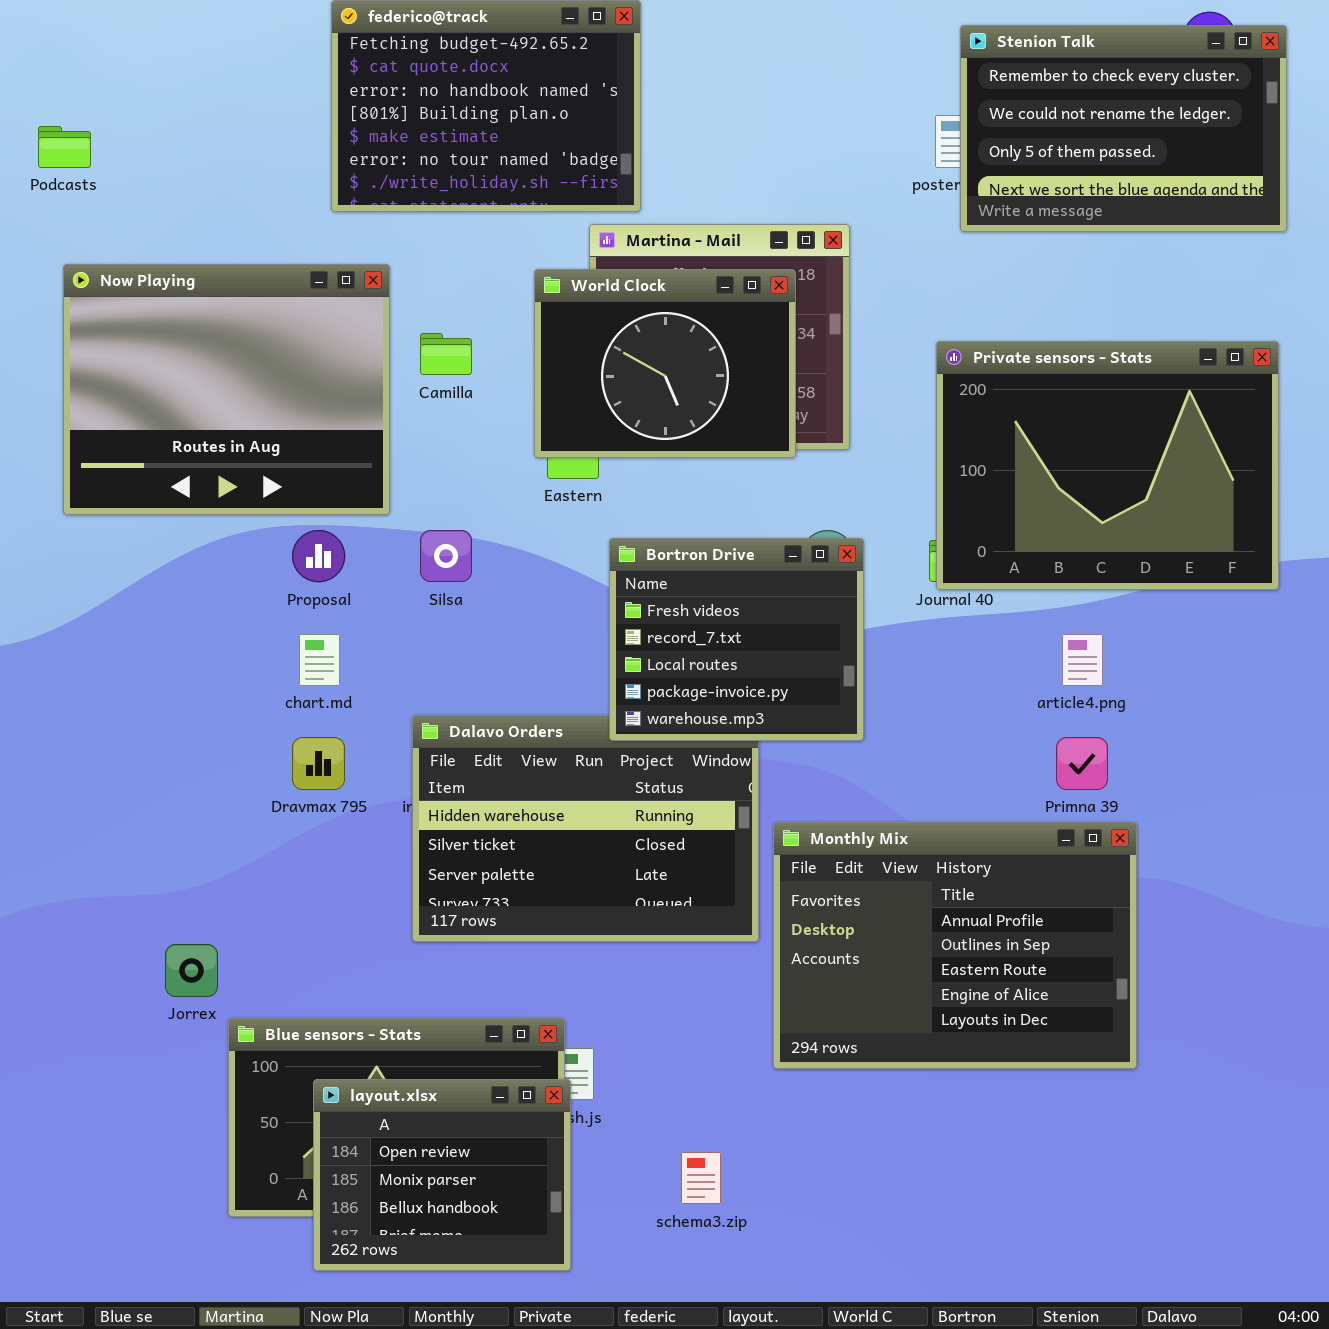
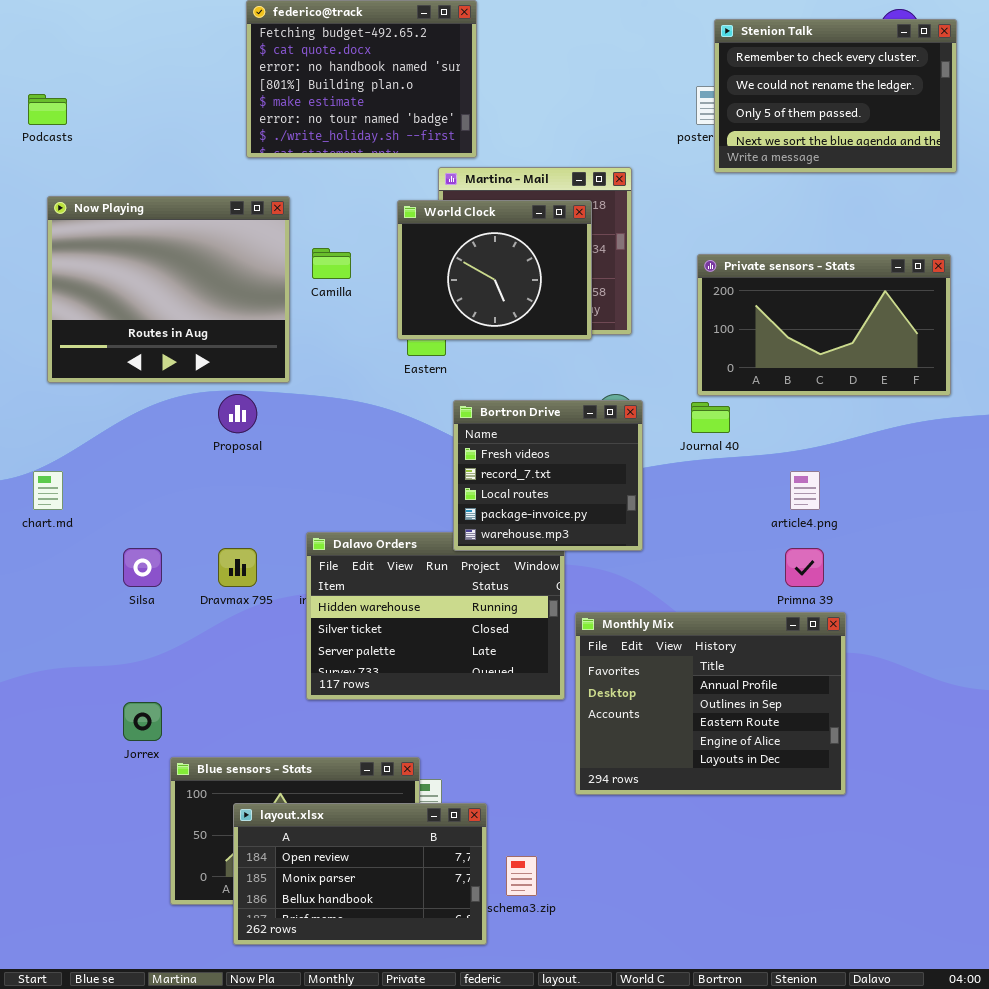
Private sensors - Stats: [936,341,1279,590] -> [697,254,951,396], resized
Silsa: [420,530,472,582] -> [123,548,162,587], moved
chart.md: [299,634,340,686] -> [33,471,63,510], moved
layout.xlsx: [313,1079,571,1271] -> [233,803,487,945], resized

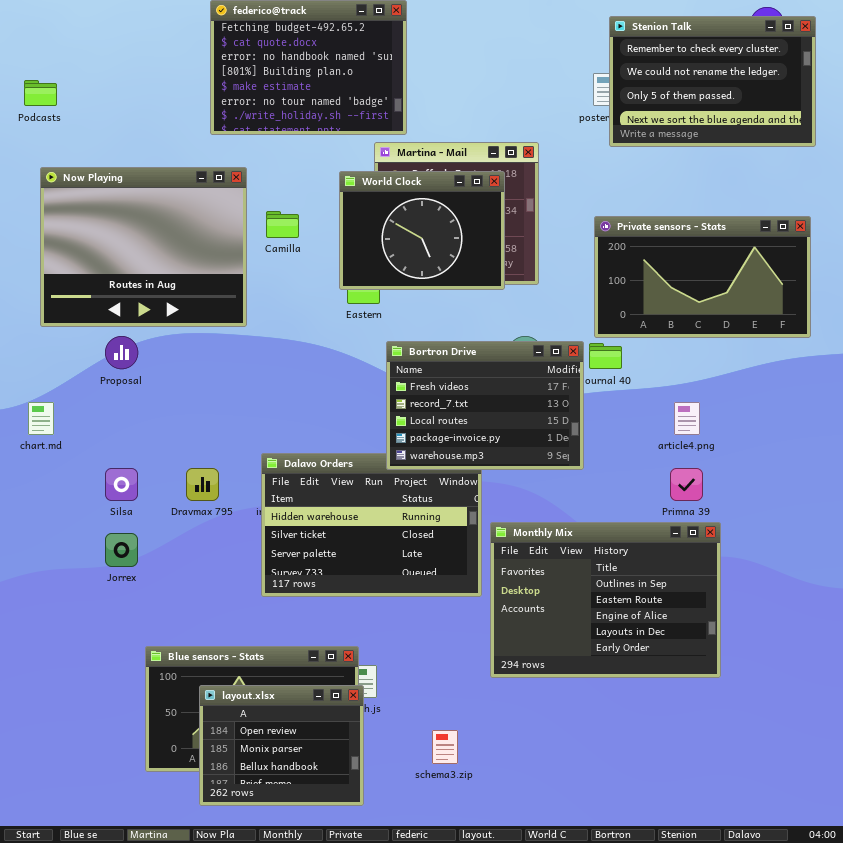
Proposal: [218,394,257,433] -> [105,336,138,369], moved
Bortron Drive: [453,400,643,551] -> [386,341,584,470], resized
Monthly Mix: [575,612,846,795] -> [490,522,721,678], scrolled down 1 row
Jorrex: [123,702,162,741] -> [105,533,138,567], moved
layout.xlsx: [233,803,487,945] -> [199,685,364,806], resized

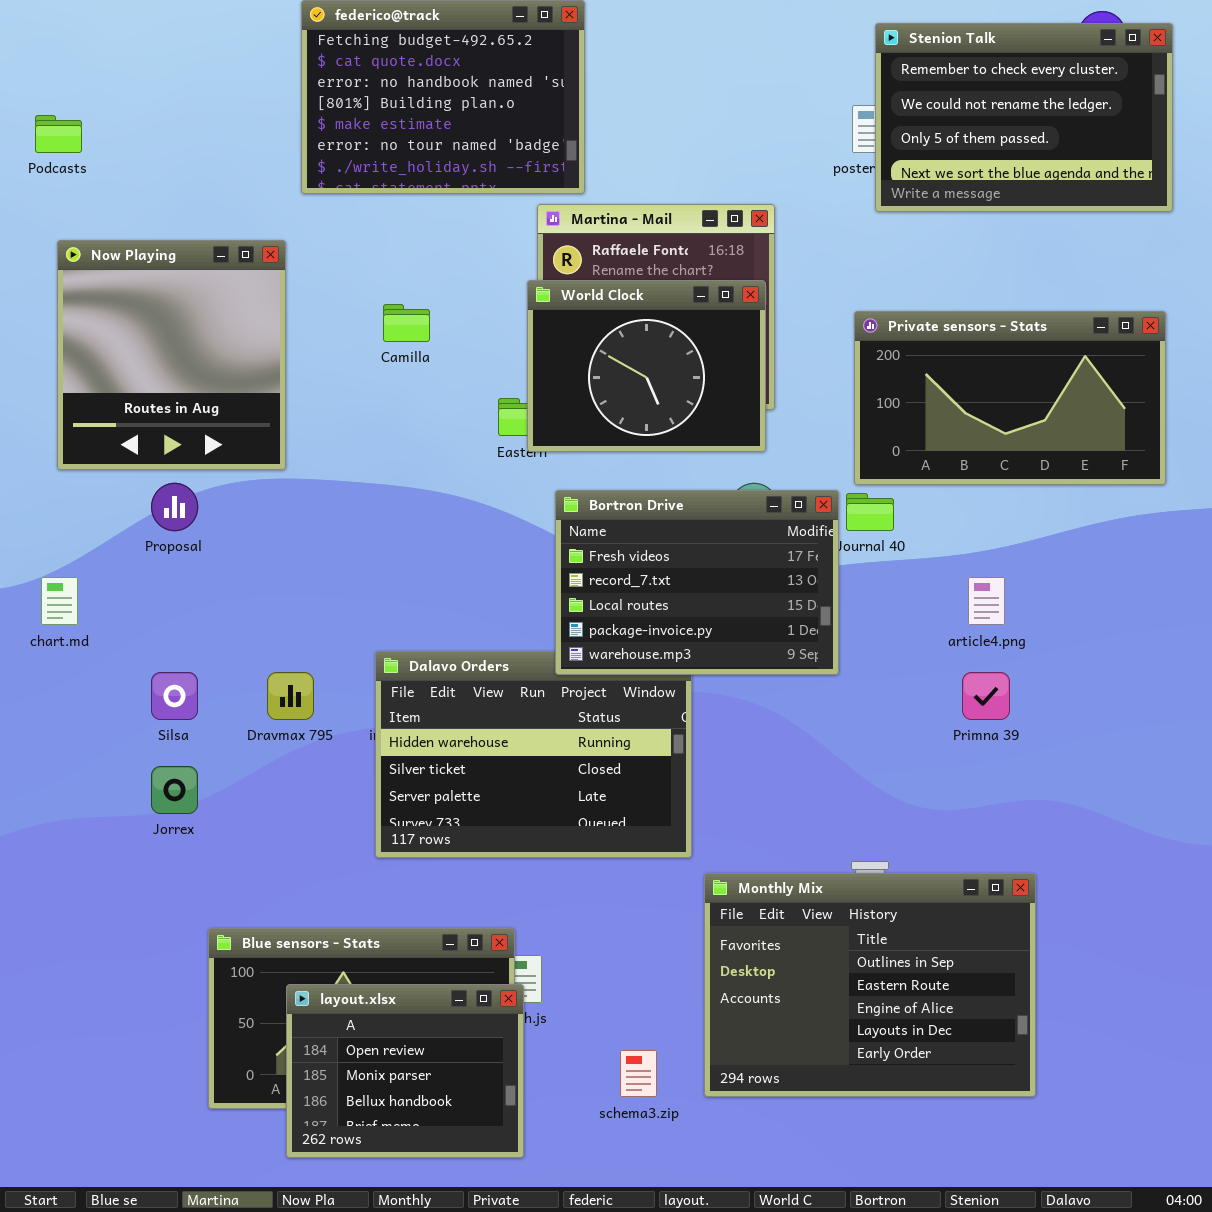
Now Playing: [40,167,247,327] -> [57,240,286,470], resized
World Clock: [339,171,505,290] -> [527,280,766,452], moved
Monthly Mix: [490,522,721,678] -> [704,873,1036,1097], moved

